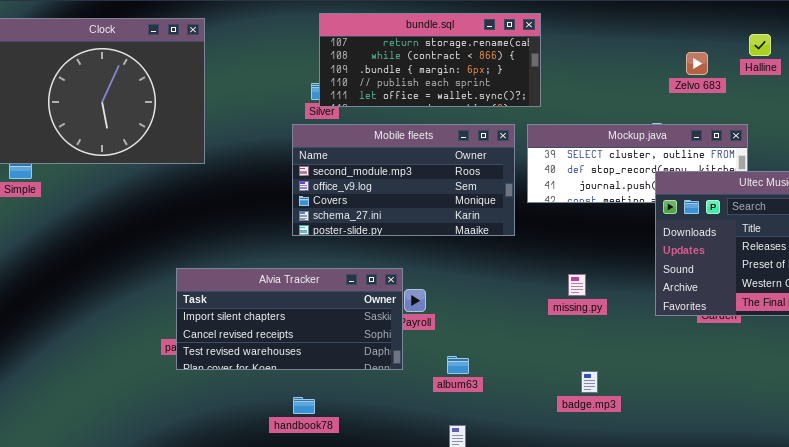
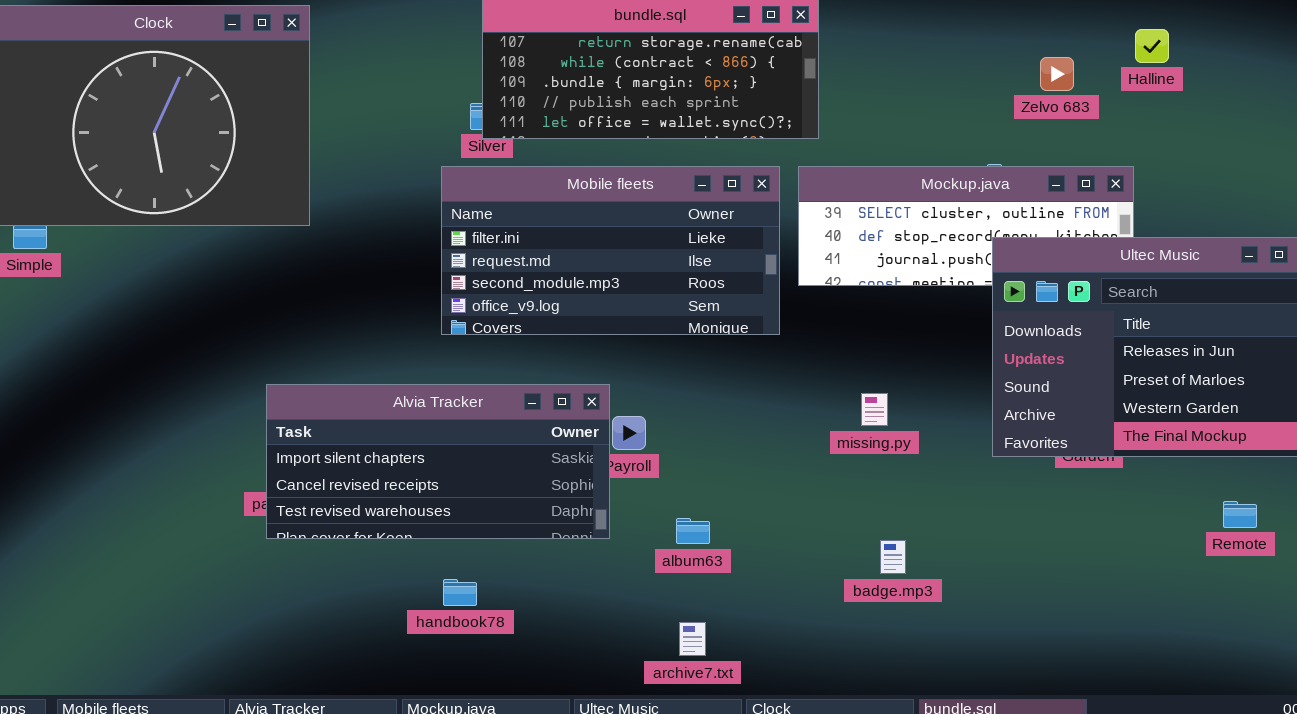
Mobile fleets: [292,124,515,236] -> [441,166,780,335], scrolled up 2 rows

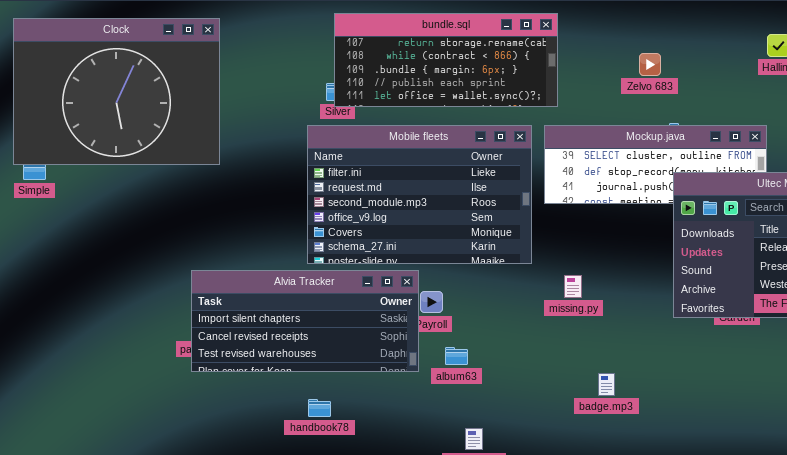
Zelvo 683: [1040,57,1074,91] -> [639,53,661,76], moved
Mobile fleets: [441,166,780,335] -> [307,125,532,264], resized
missing.py: [861,393,888,426] -> [564,275,582,298], moved
album63: [676,518,710,544] -> [445,347,468,365], moved

